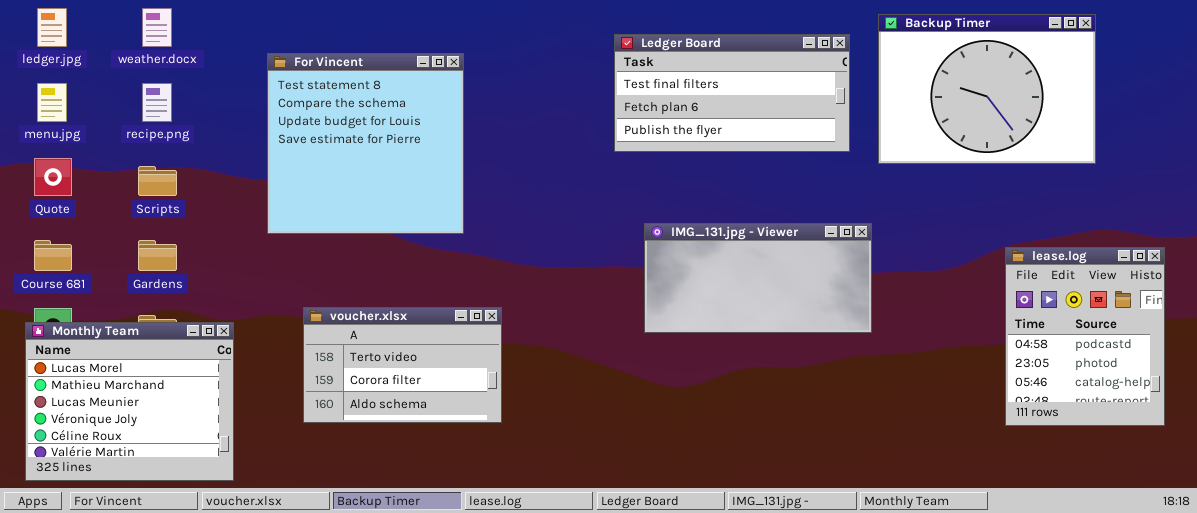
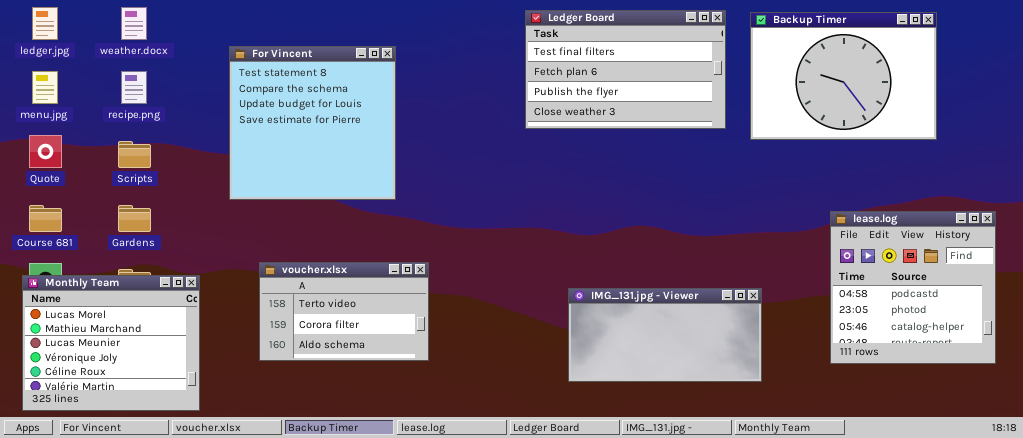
Ledger Board: [614,34,850,152] -> [525,10,726,129], resized
IMG_131.jpg - Viewer: [644,223,872,333] -> [568,288,762,382], moved
lease.log: [1005,247,1165,426] -> [830,211,996,364], resized

